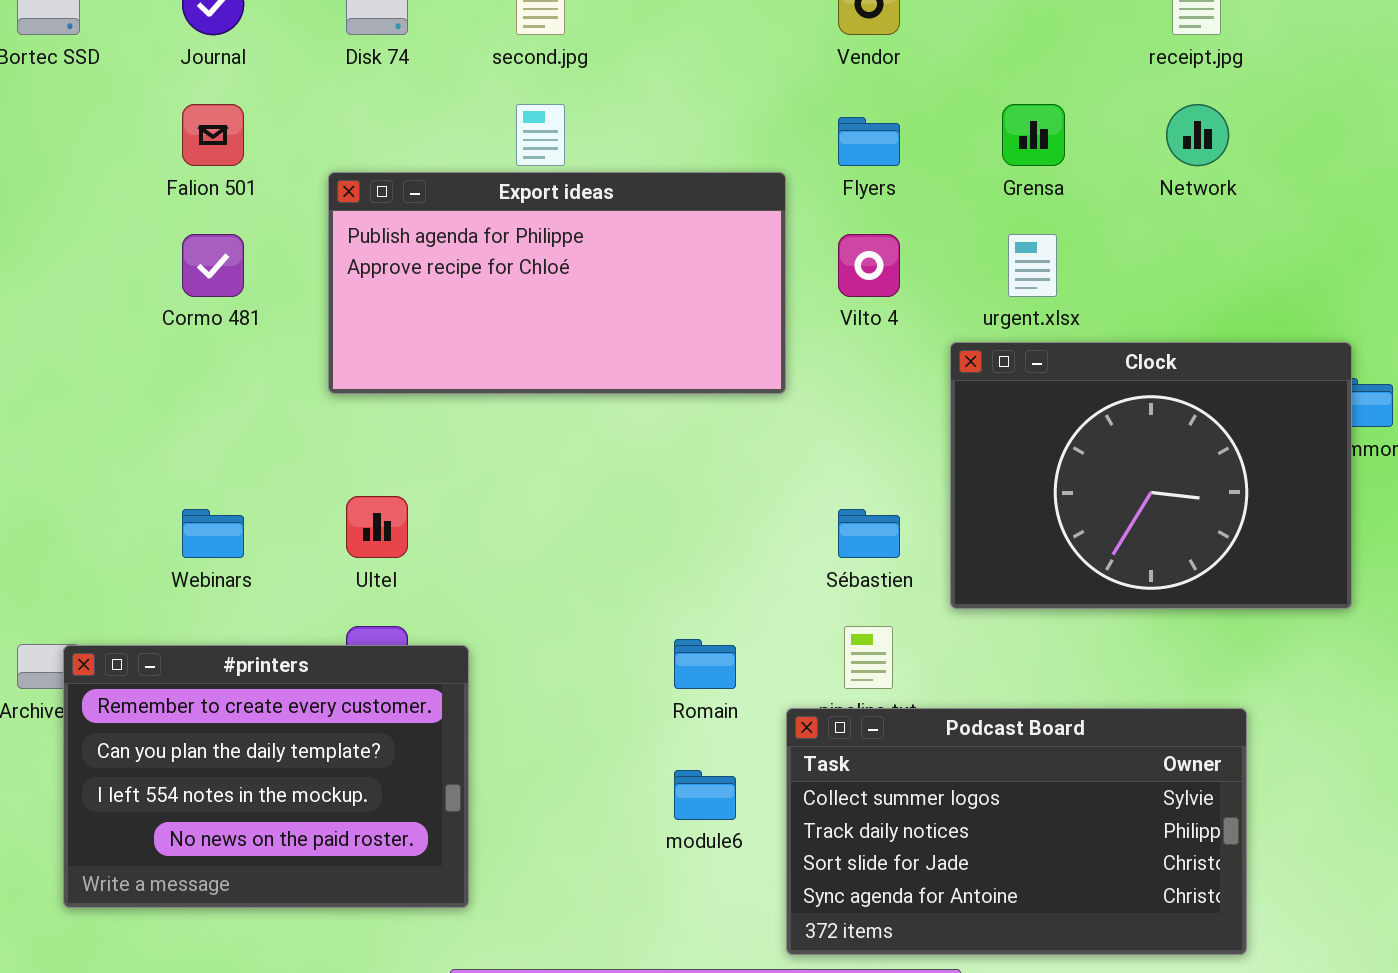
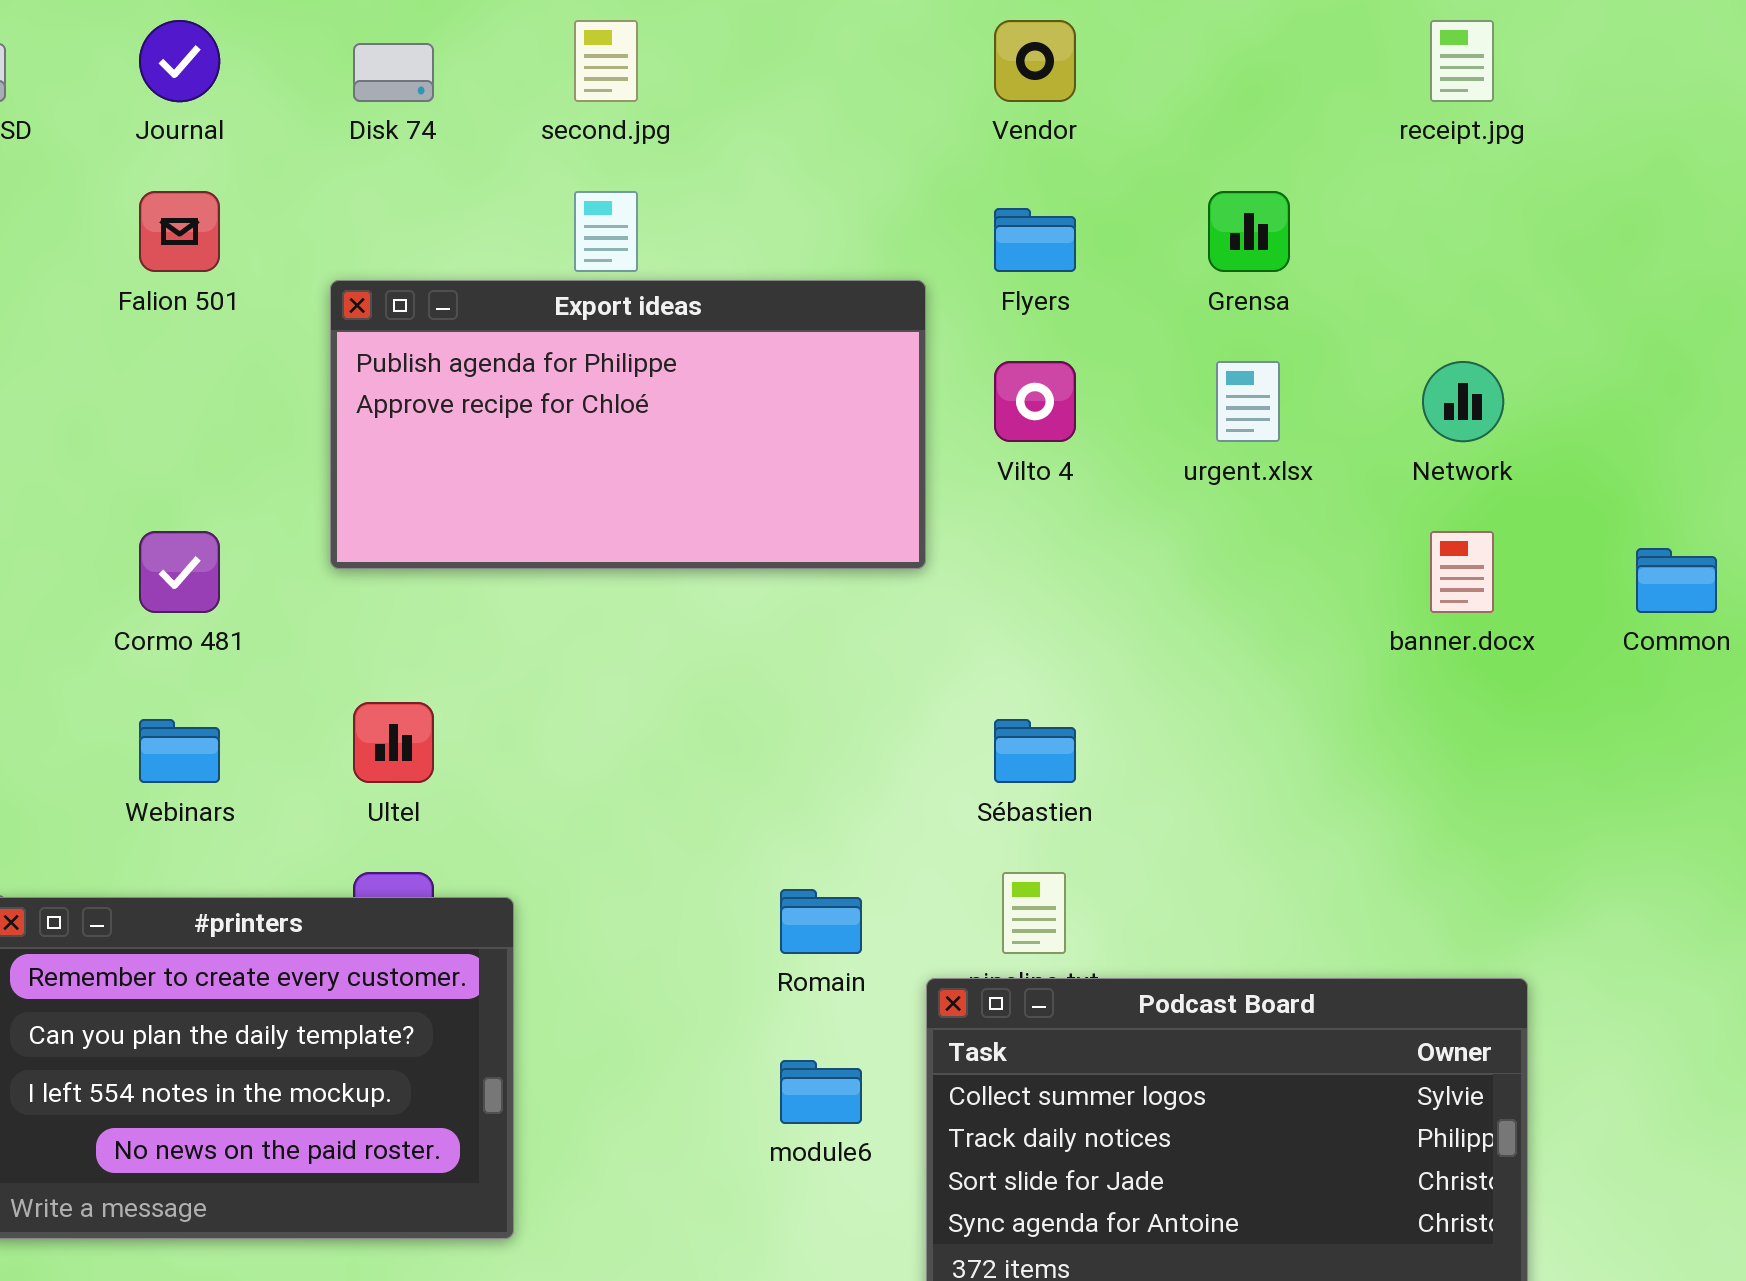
Network: [1166,104,1229,166] -> [1422,361,1504,442], moved
Cormo 481: [182,234,244,297] -> [139,531,220,613], moved
Clock: [950,342,1352,609] -> none, closed

